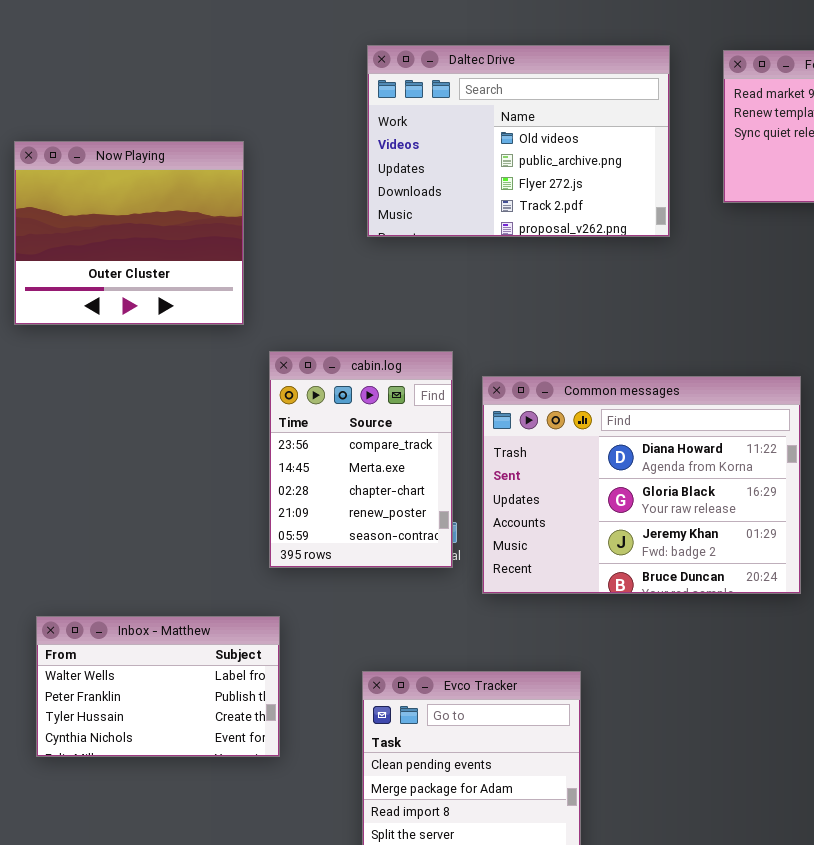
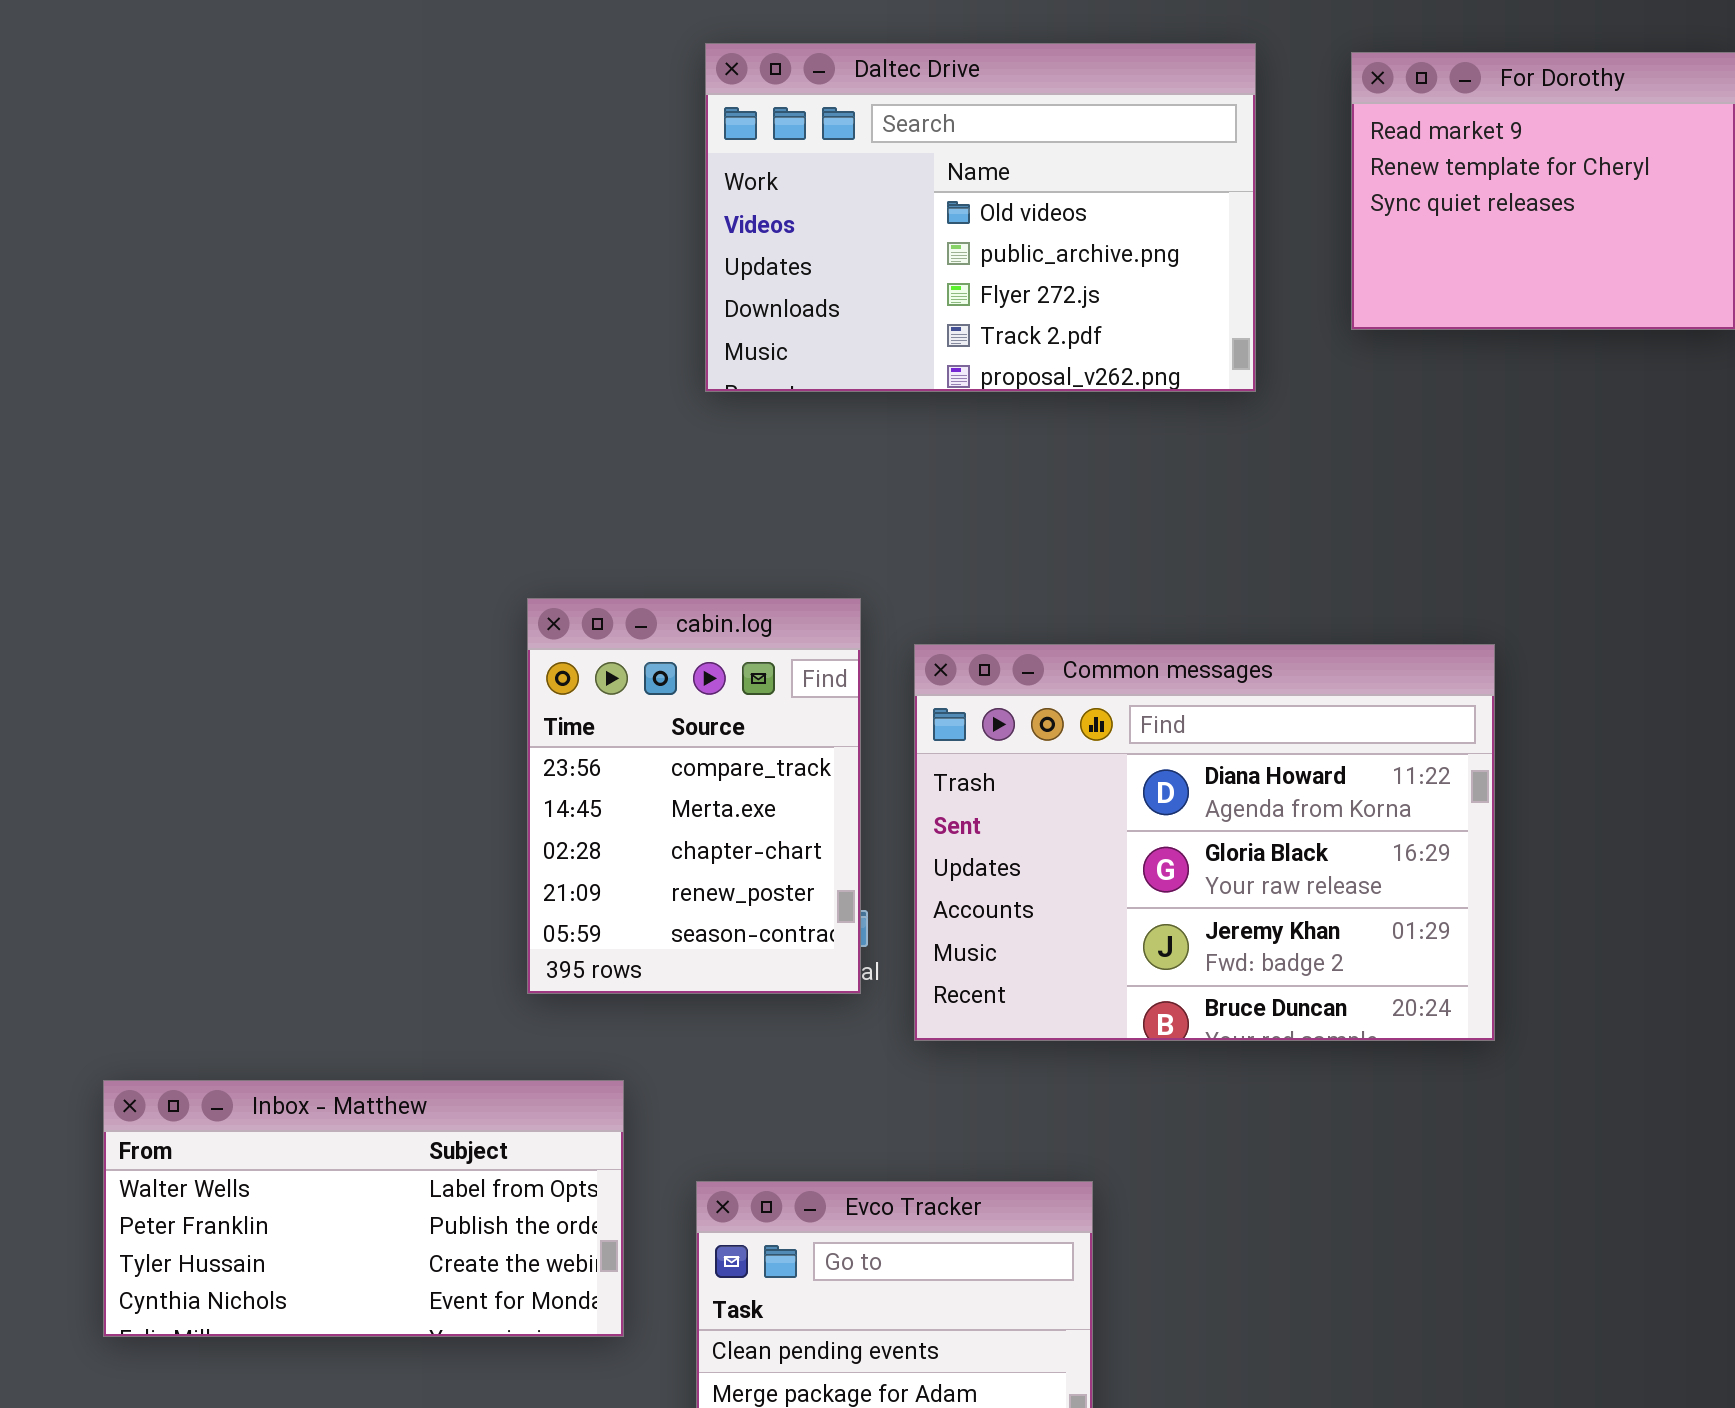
Now Playing: [14,141,244,325] -> none, closed
Inbox - Matthew: [36,616,280,757] -> [103,1080,624,1337], resized

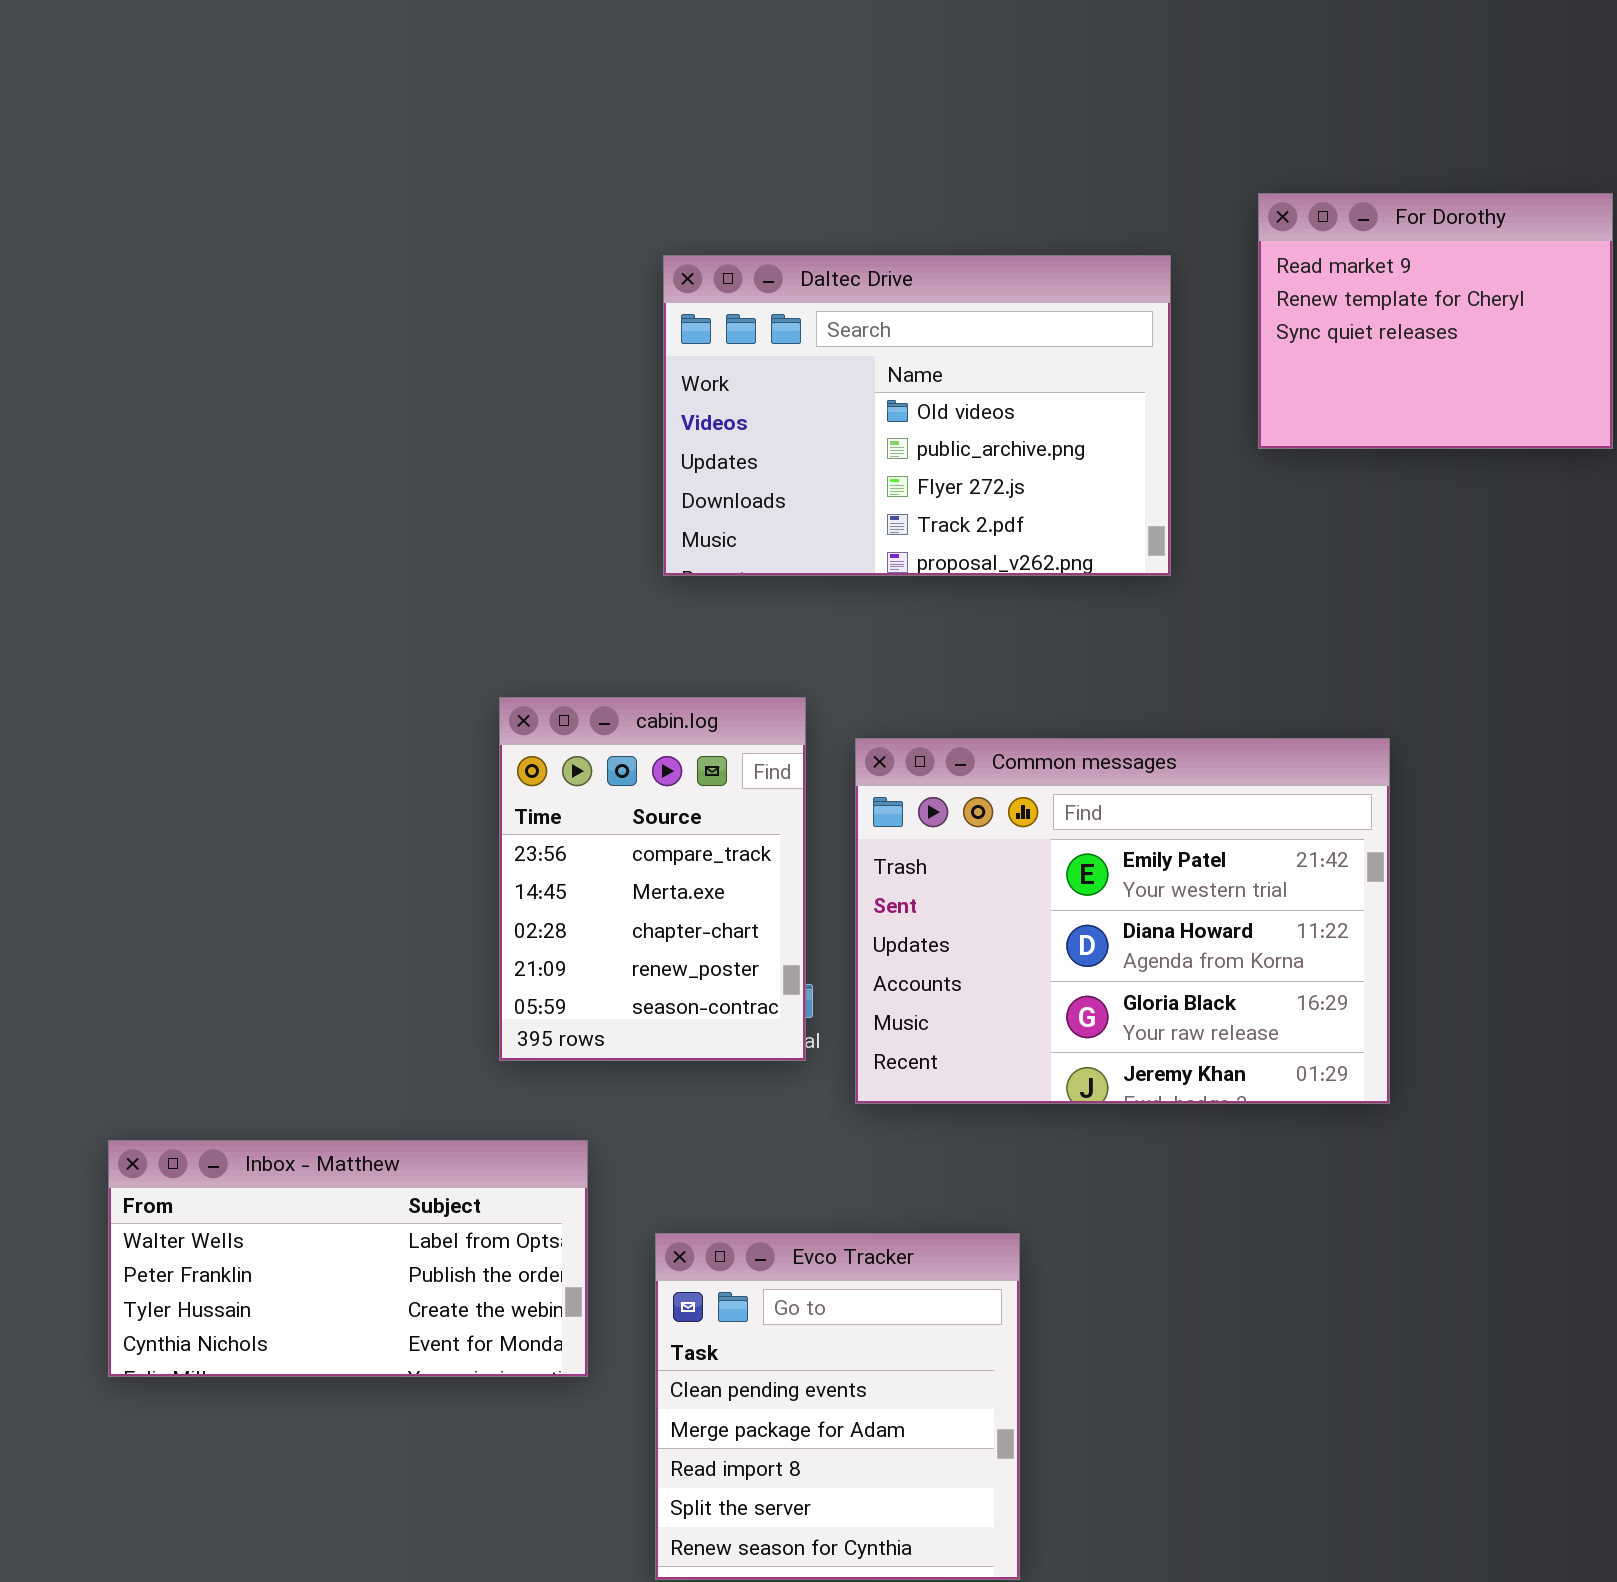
Daltec Drive: [705,43,1256,392] -> [663,255,1171,576], moved
Common messages: [914,644,1495,1041] -> [855,738,1390,1104], scrolled up 1 row

